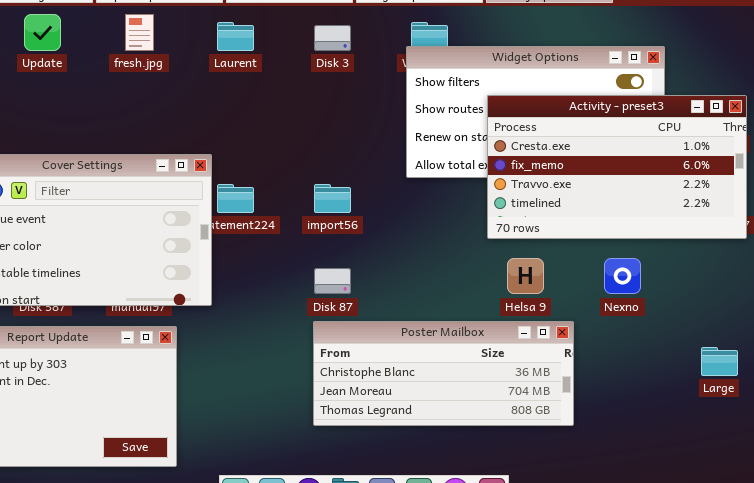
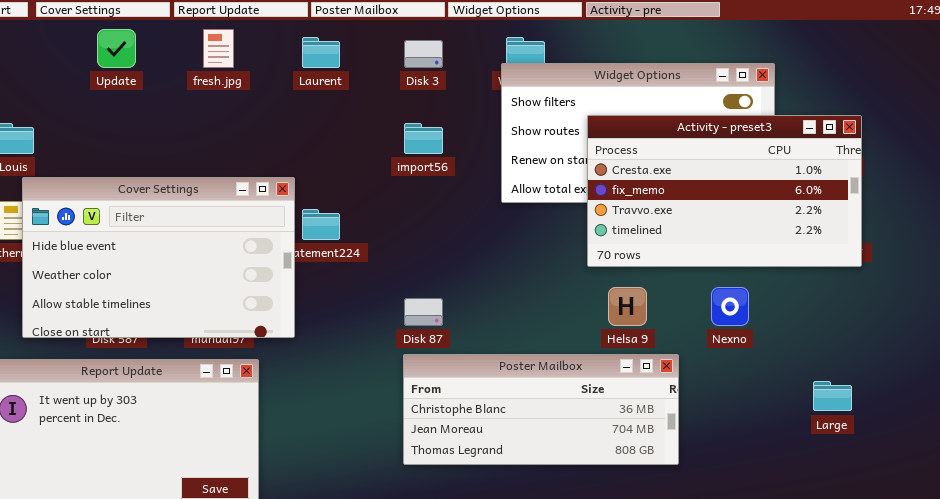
import56: [314,184,351,213] -> [404,123,443,154], moved

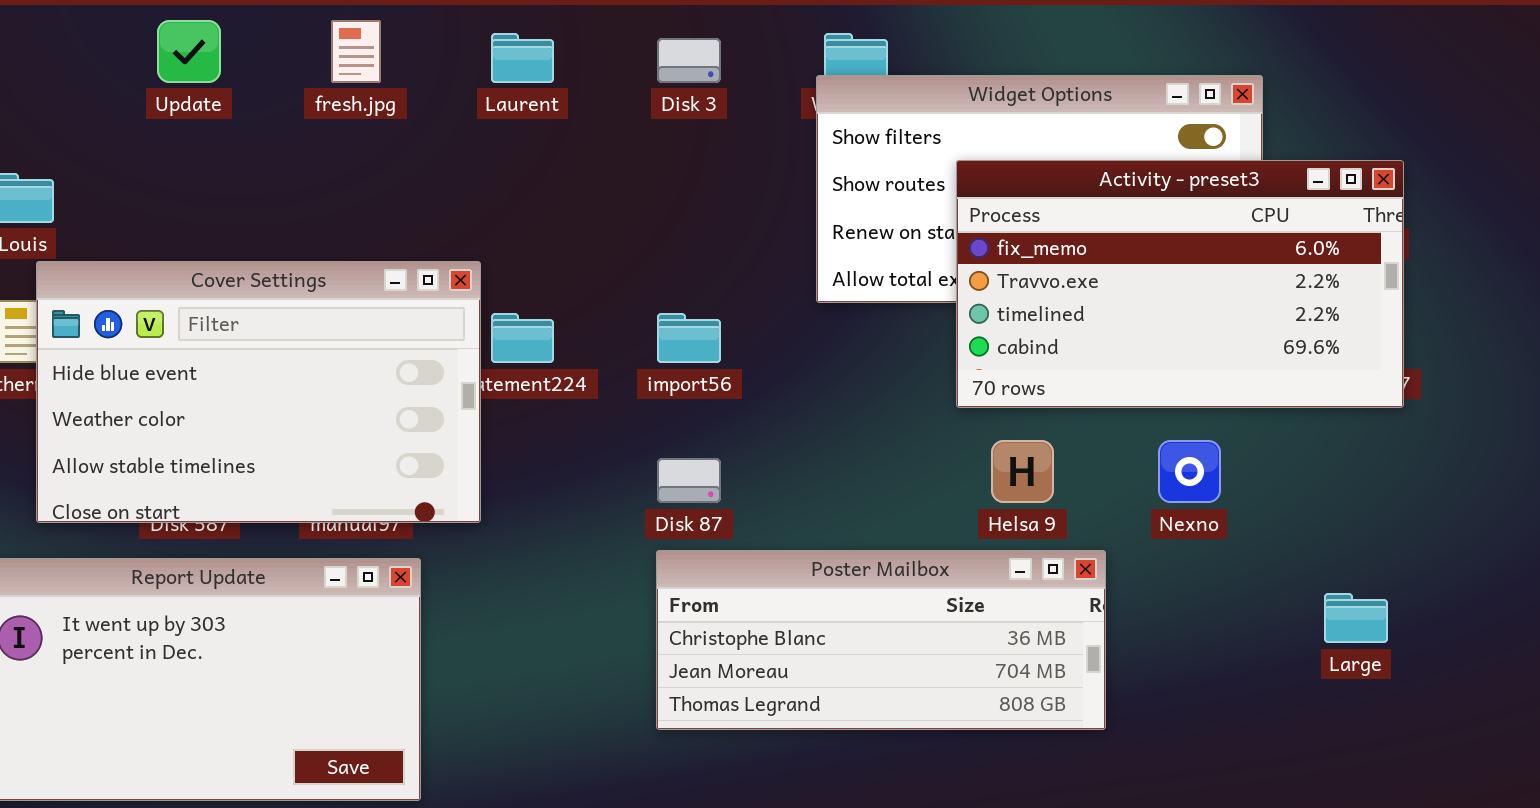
Activity - preset3: [587,115,862,267] -> [956,160,1404,408], scrolled down 1 row
import56: [404,123,443,154] -> [657,313,721,363], moved

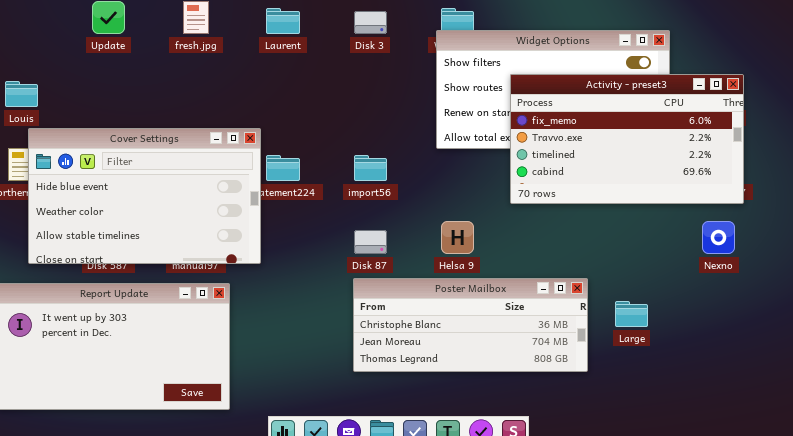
Helsa 9: [991,440,1054,503] -> [441,221,474,254], moved
Nexno: [1158,440,1221,503] -> [702,221,735,254], moved
Large: [1324,593,1388,643] -> [615,301,648,327], moved

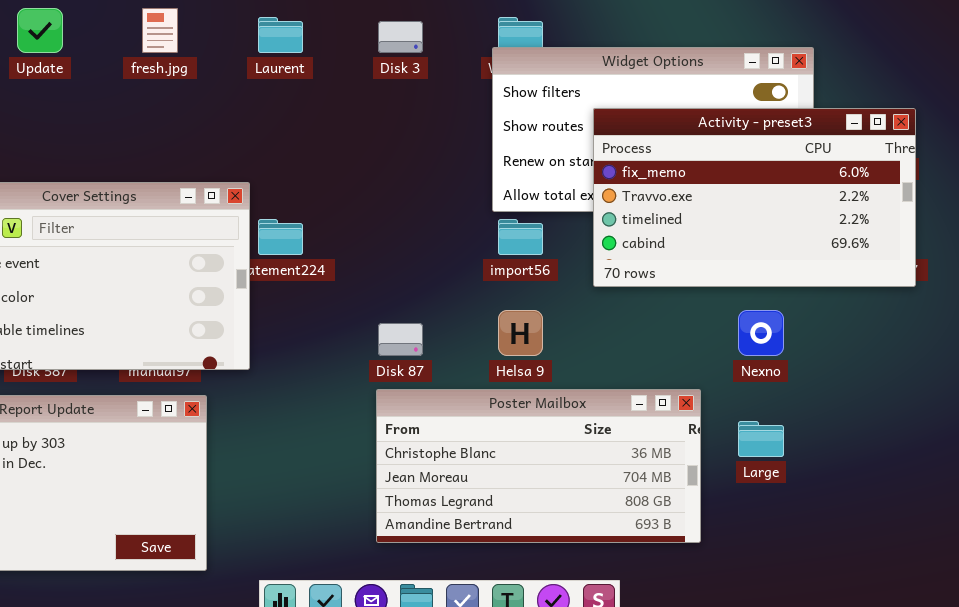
import56: [354,155,387,181] -> [498,219,543,255], moved
Nexno: [702,221,735,254] -> [738,310,784,356], moved
Poster Mailbox: [353,278,588,372] -> [376,389,701,543], resized

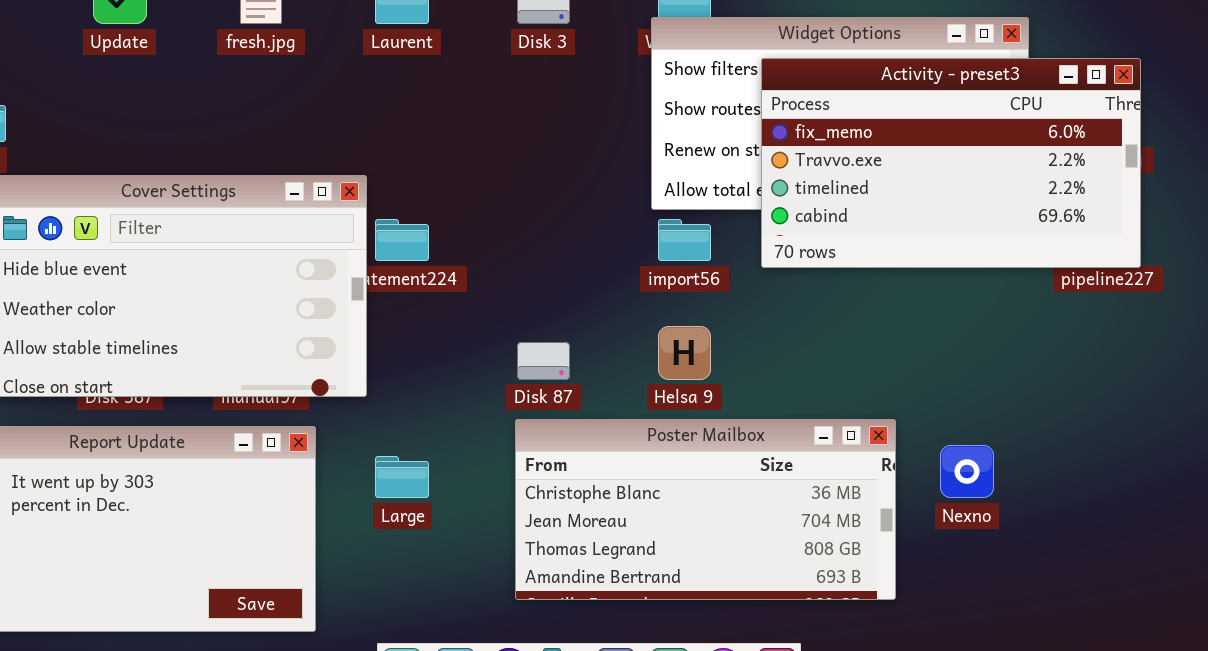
Activity - preset3: [593,108,916,287] -> [761,58,1141,268], moved
Nexno: [738,310,784,356] -> [940,445,994,498], moved
Large: [738,421,784,457] -> [375,456,429,498], moved

